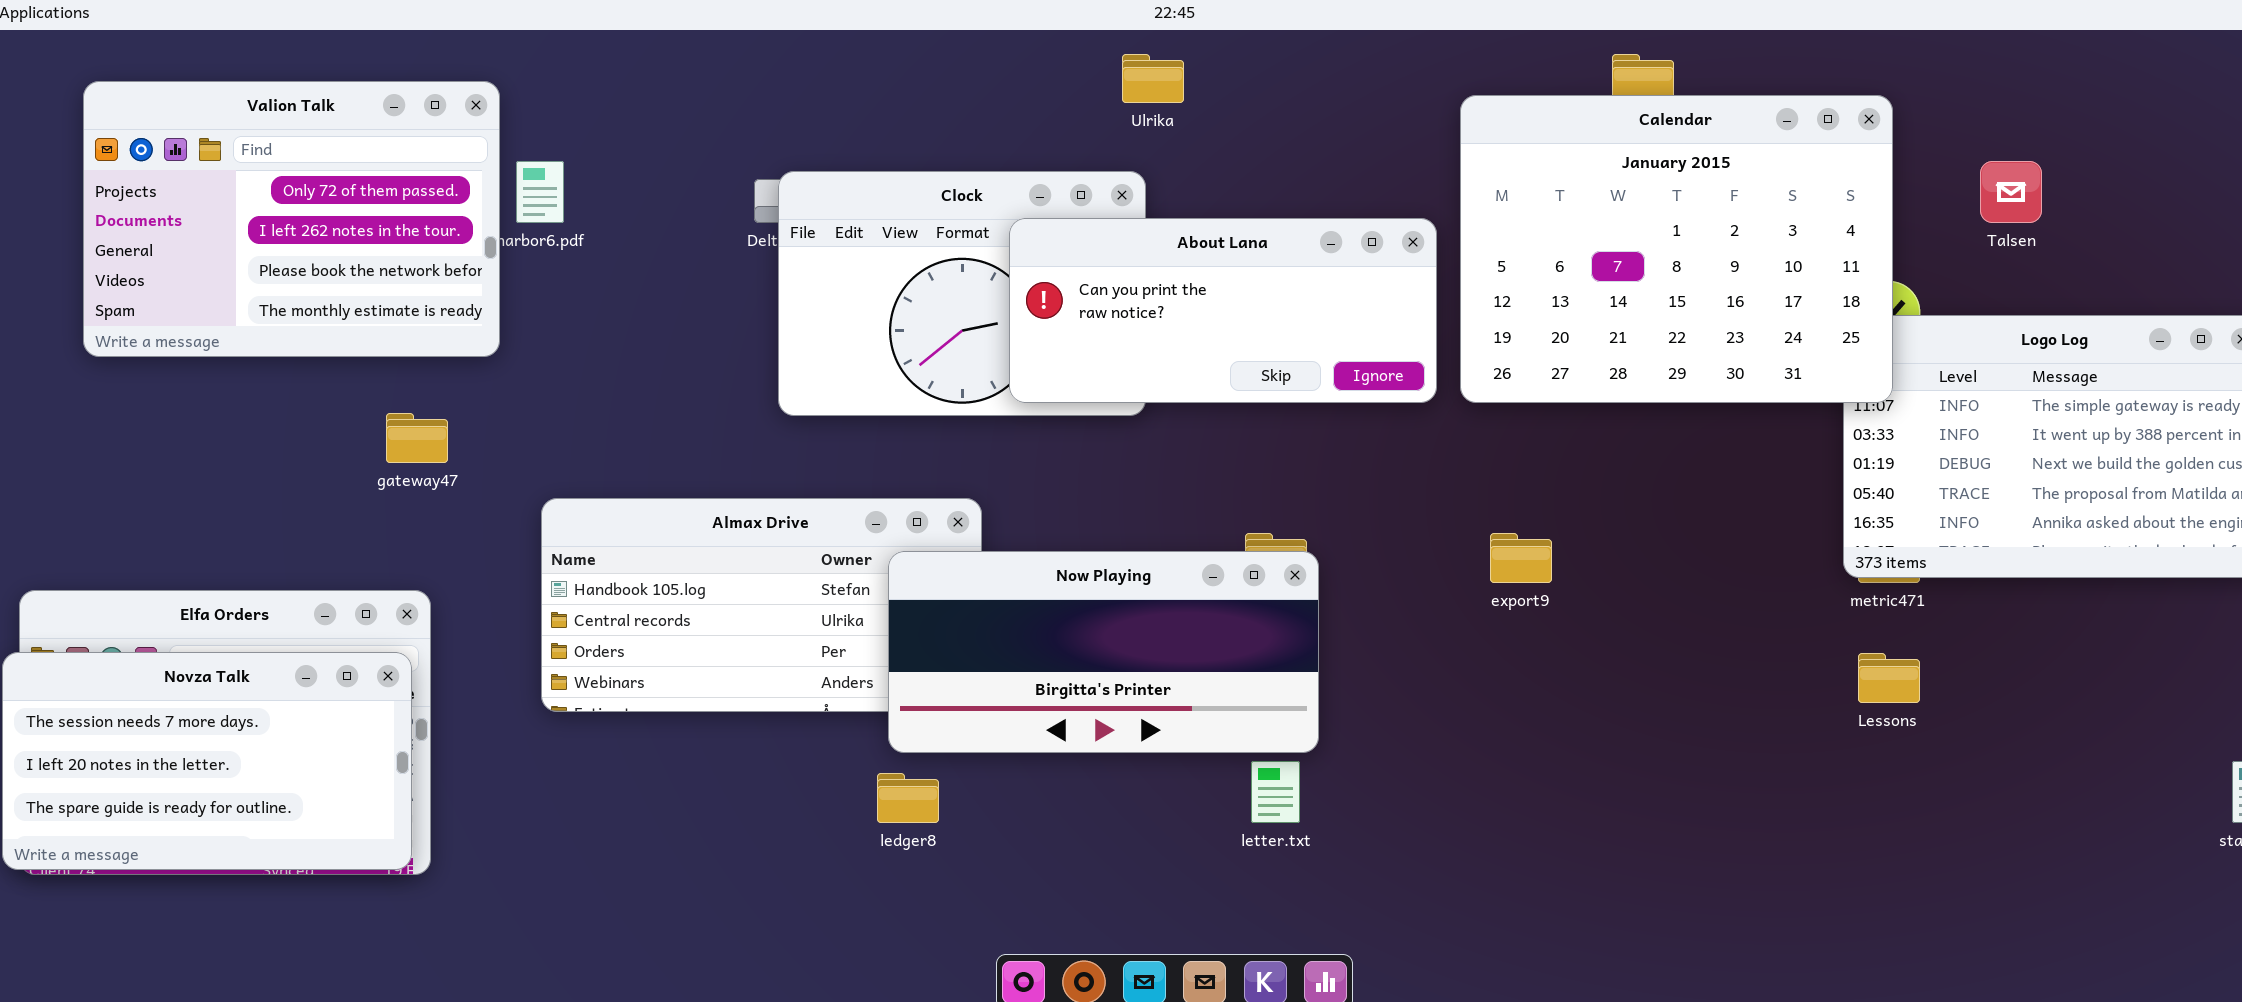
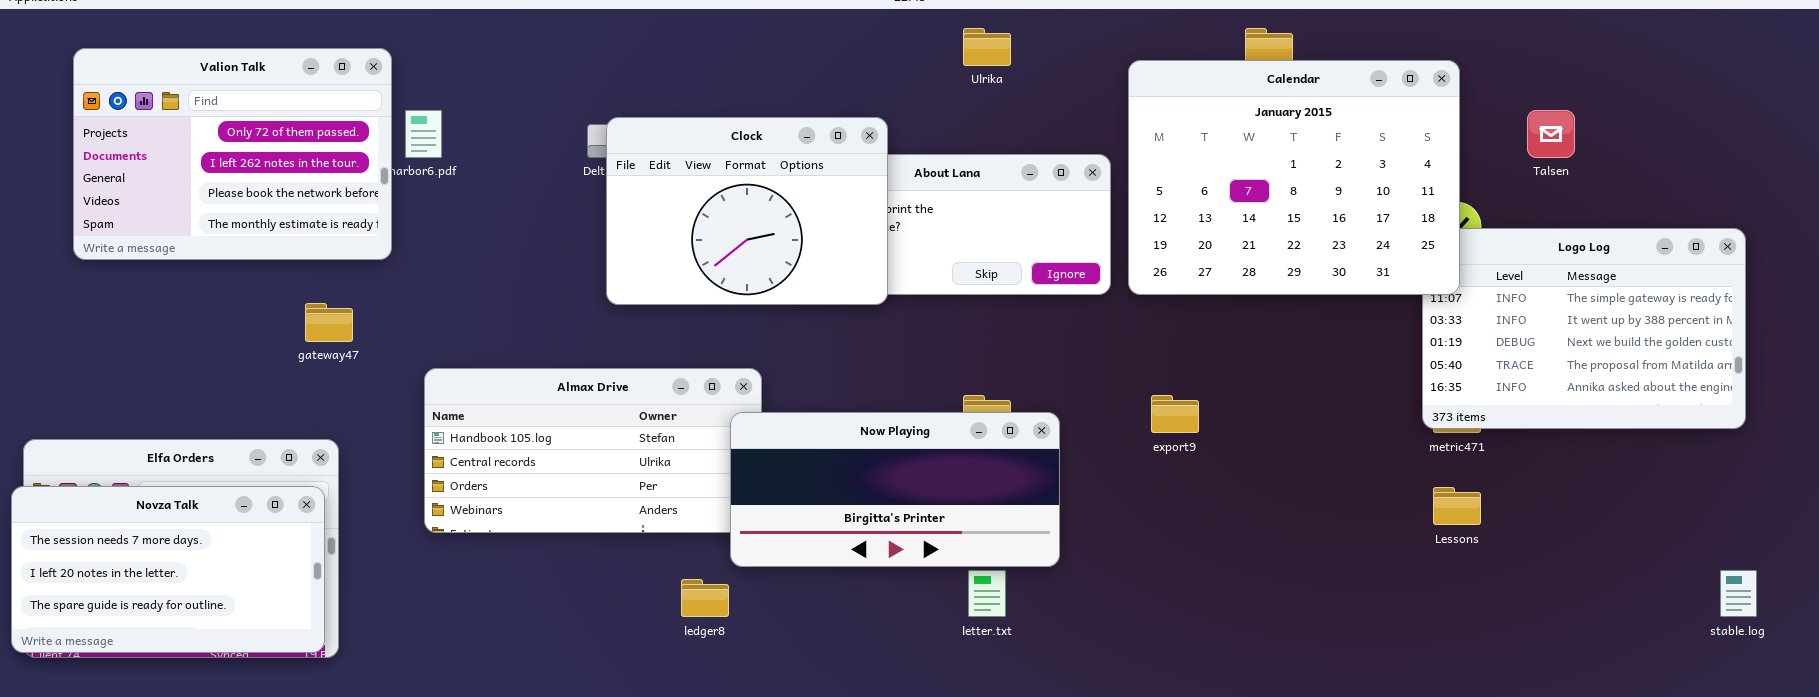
Ulrika: [1122,54,1184,103] -> [963,28,1011,66], moved
Clock: [778,171,1146,416] -> [606,117,888,305], raised
Now Playing: [888,551,1319,753] -> [730,412,1060,567], moved

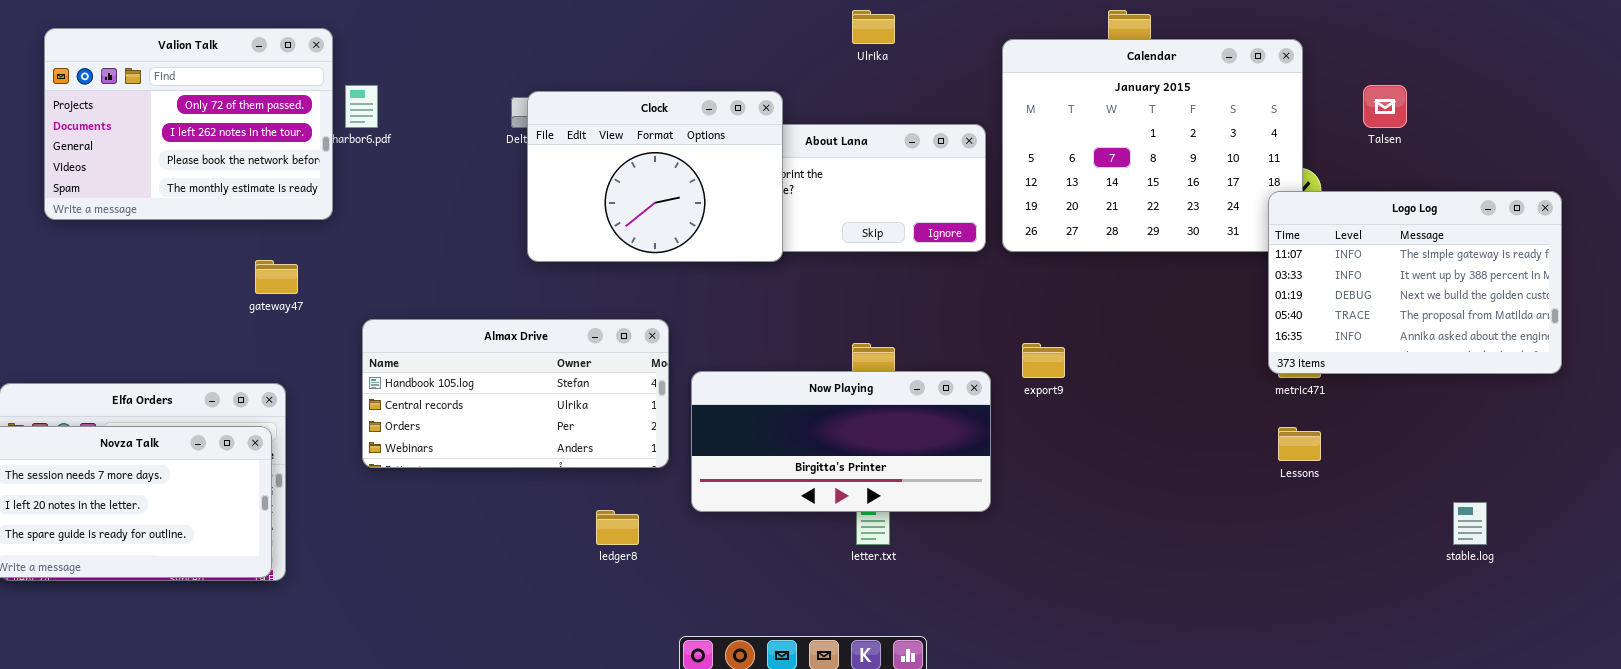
Logo Log: [1422,228,1746,429] -> [1268,191,1562,374], raised
Now Playing: [730,412,1060,567] -> [691,371,991,512], moved
stable.log: [1720,570,1757,617] -> [1453,502,1487,545], moved

